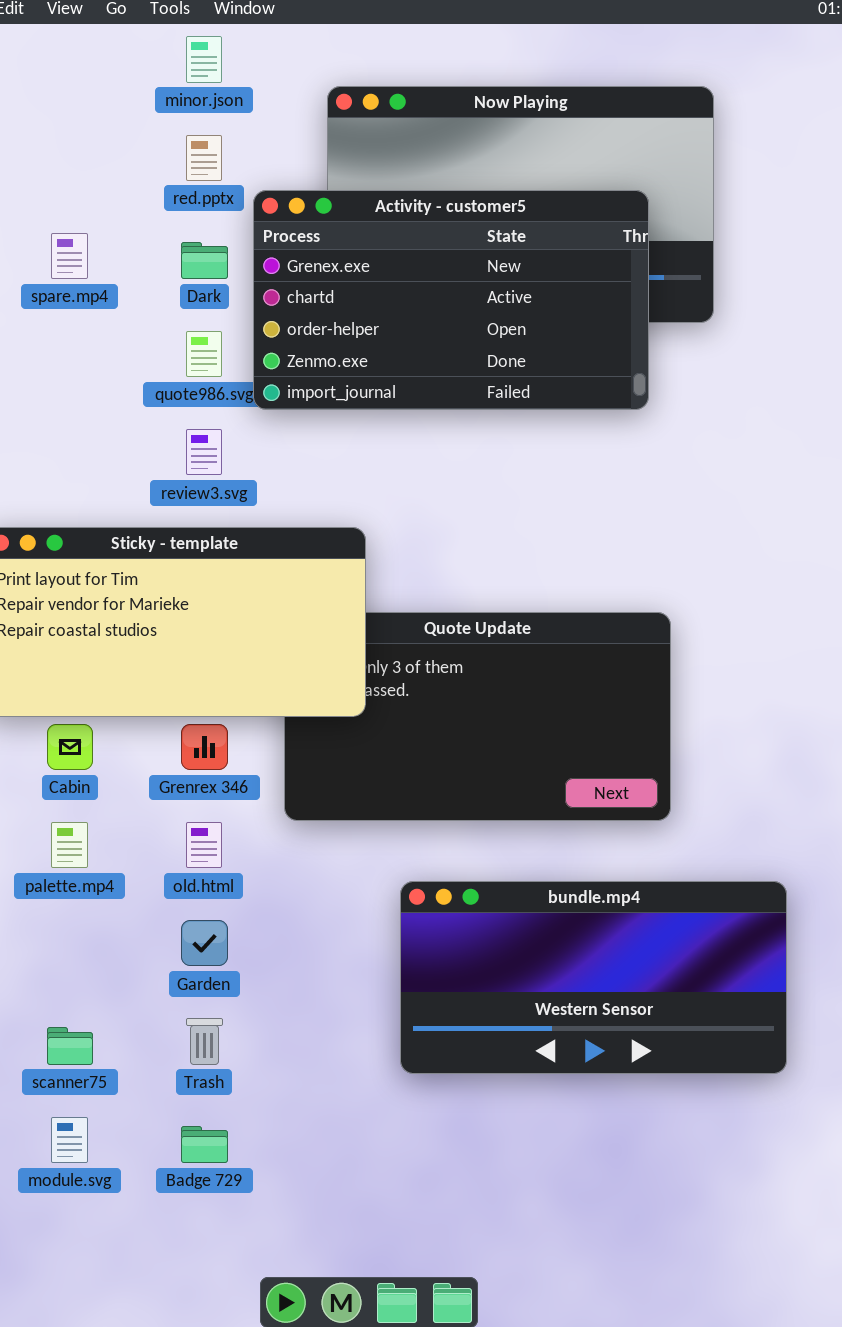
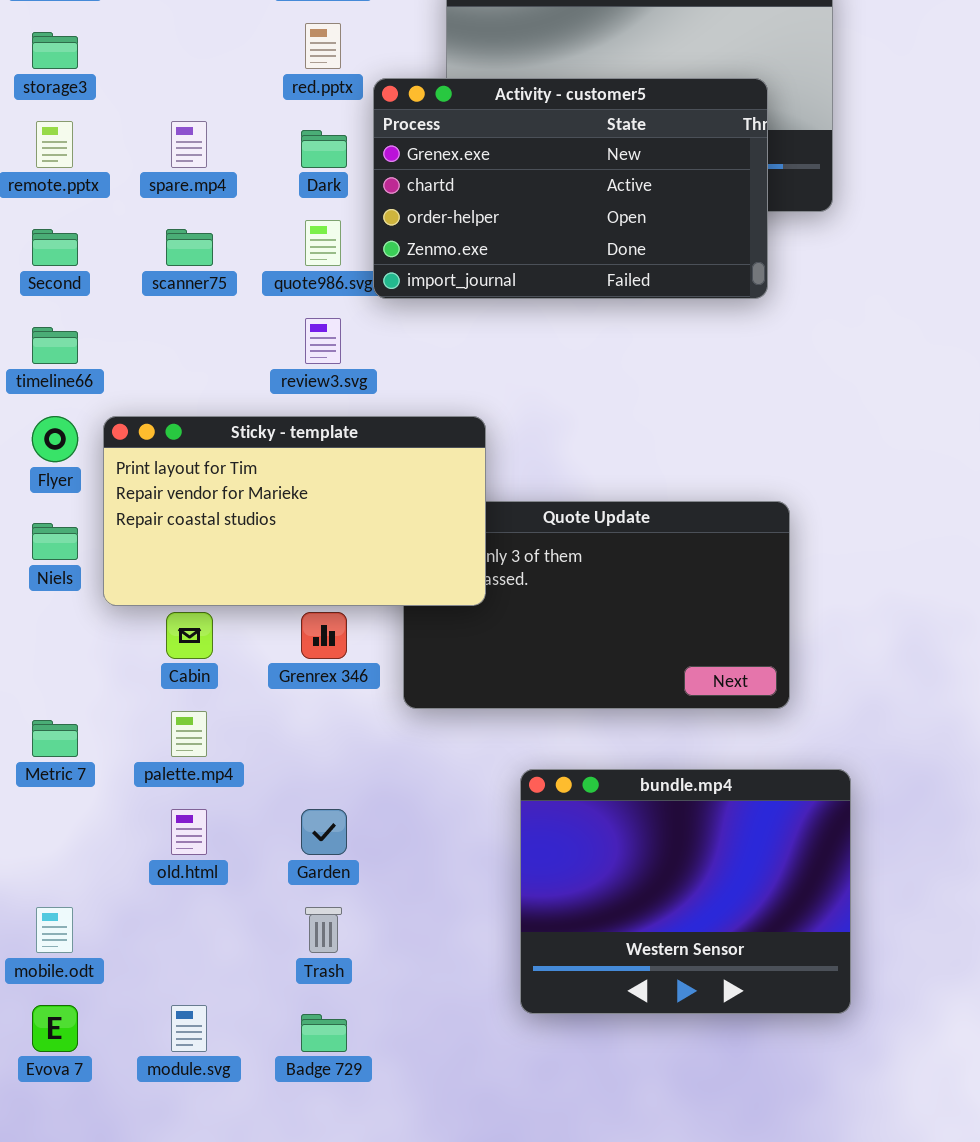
old.html: [186,822,222,868] -> [171,809,207,855], moved
bundle.mp4: [400,881,787,1074] -> [520,769,851,1014], resized
scanner75: [47,1027,93,1065] -> [166,229,213,266], moved

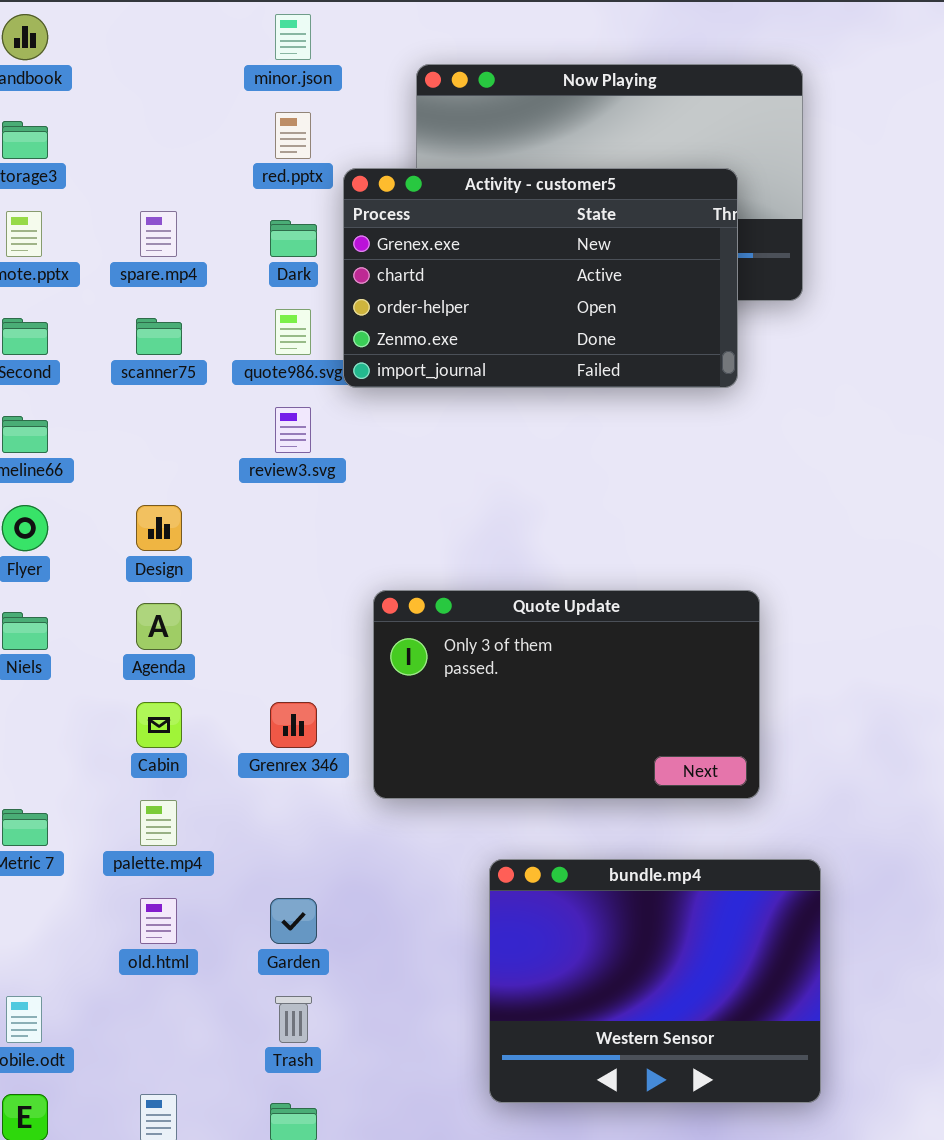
Sticky - template: [103,416,486,606] -> none, closed

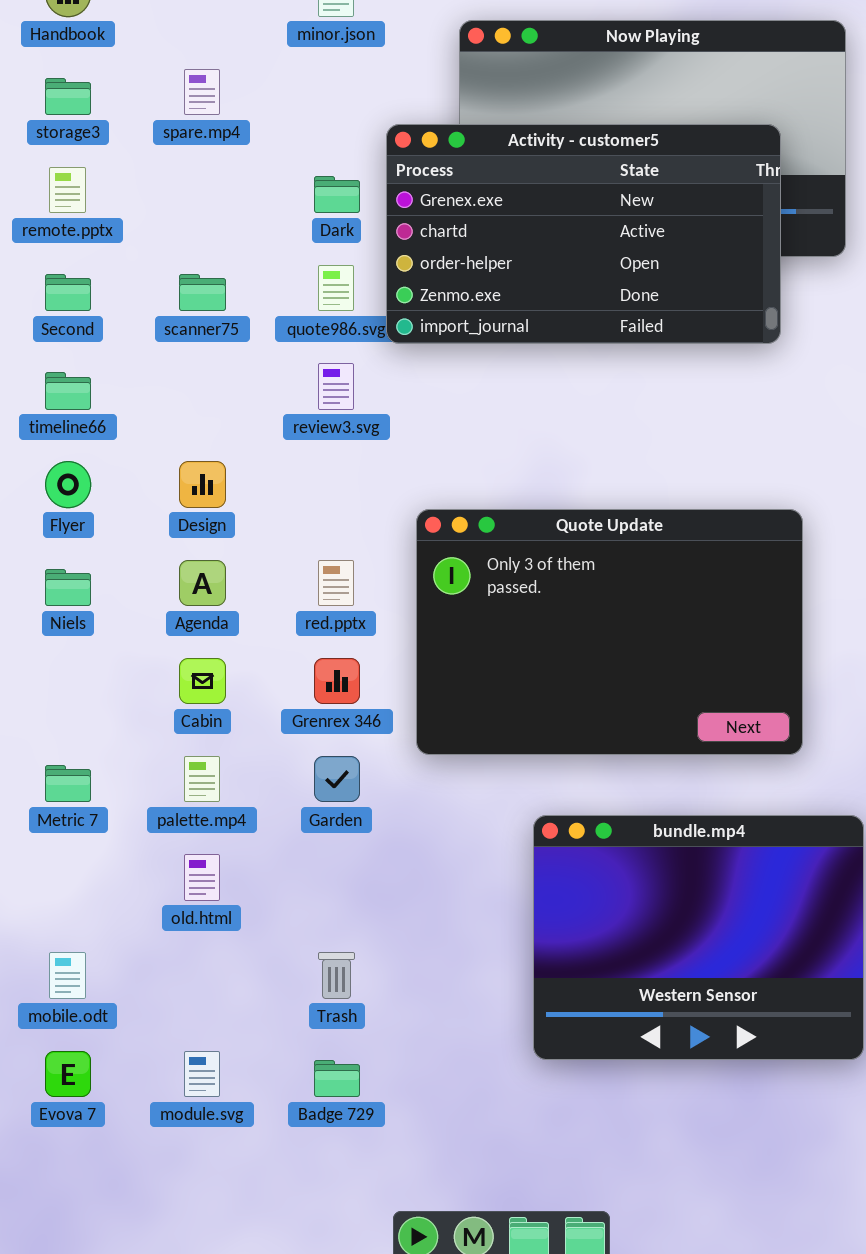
red.pptx: [275,112,311,159] -> [318,560,354,606], moved
spare.mp4: [140,211,177,257] -> [184,69,220,115], moved
Quote Update: [373,590,760,799] -> [416,509,803,755], resized
Garden: [270,898,317,944] -> [314,756,360,802], moved

